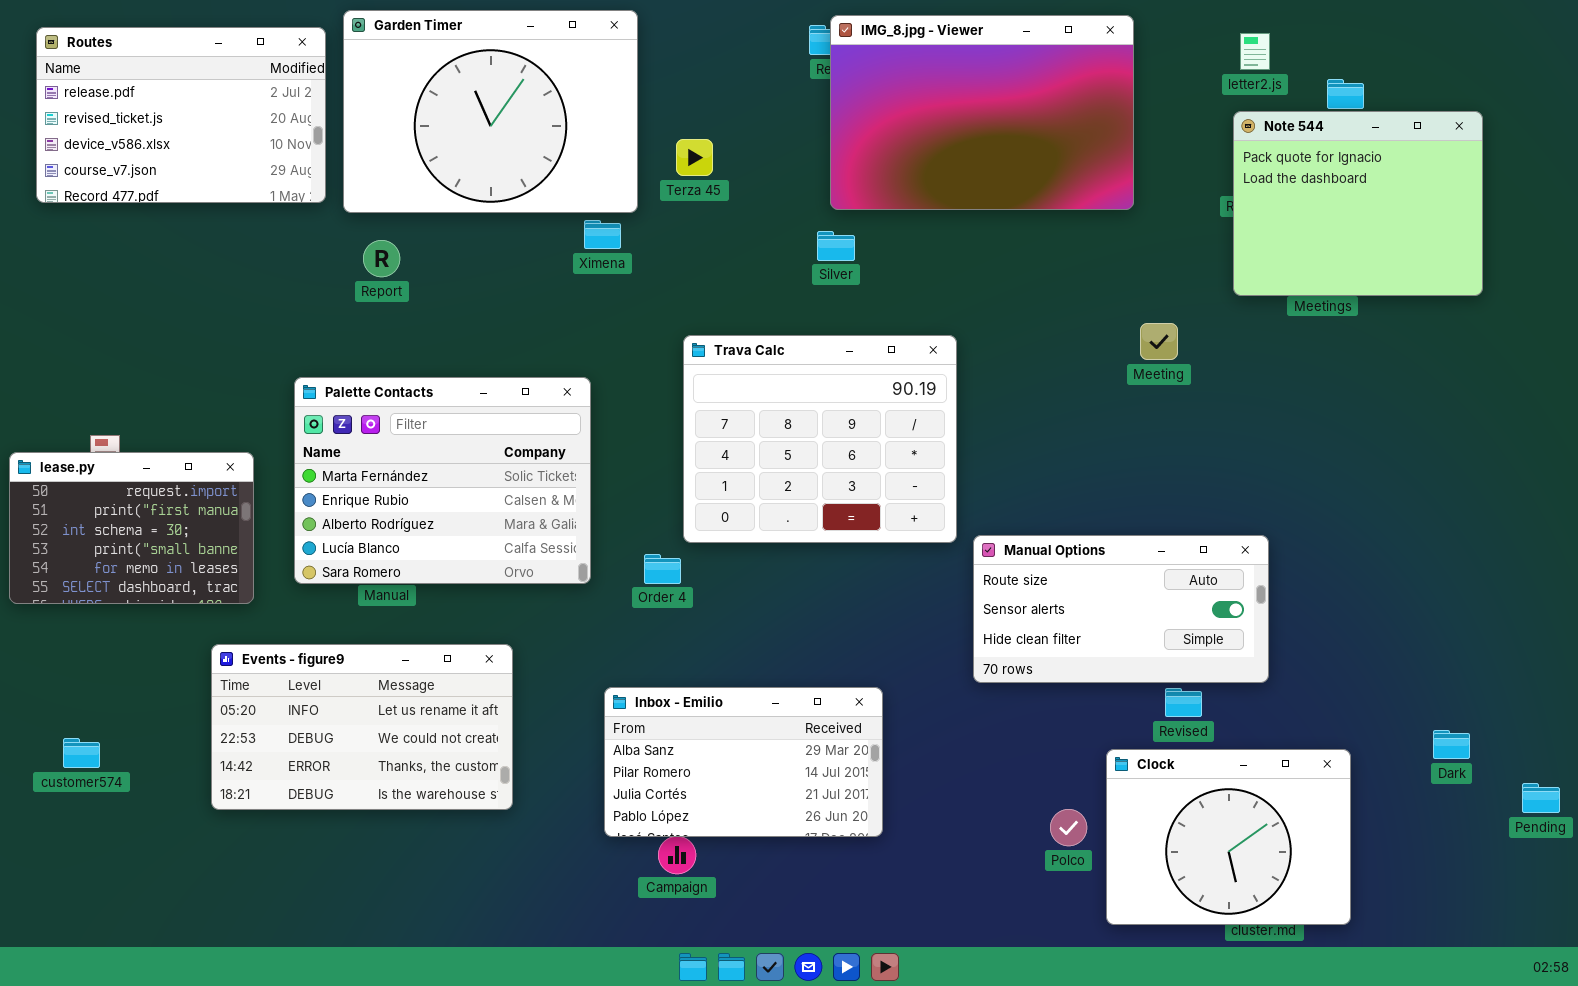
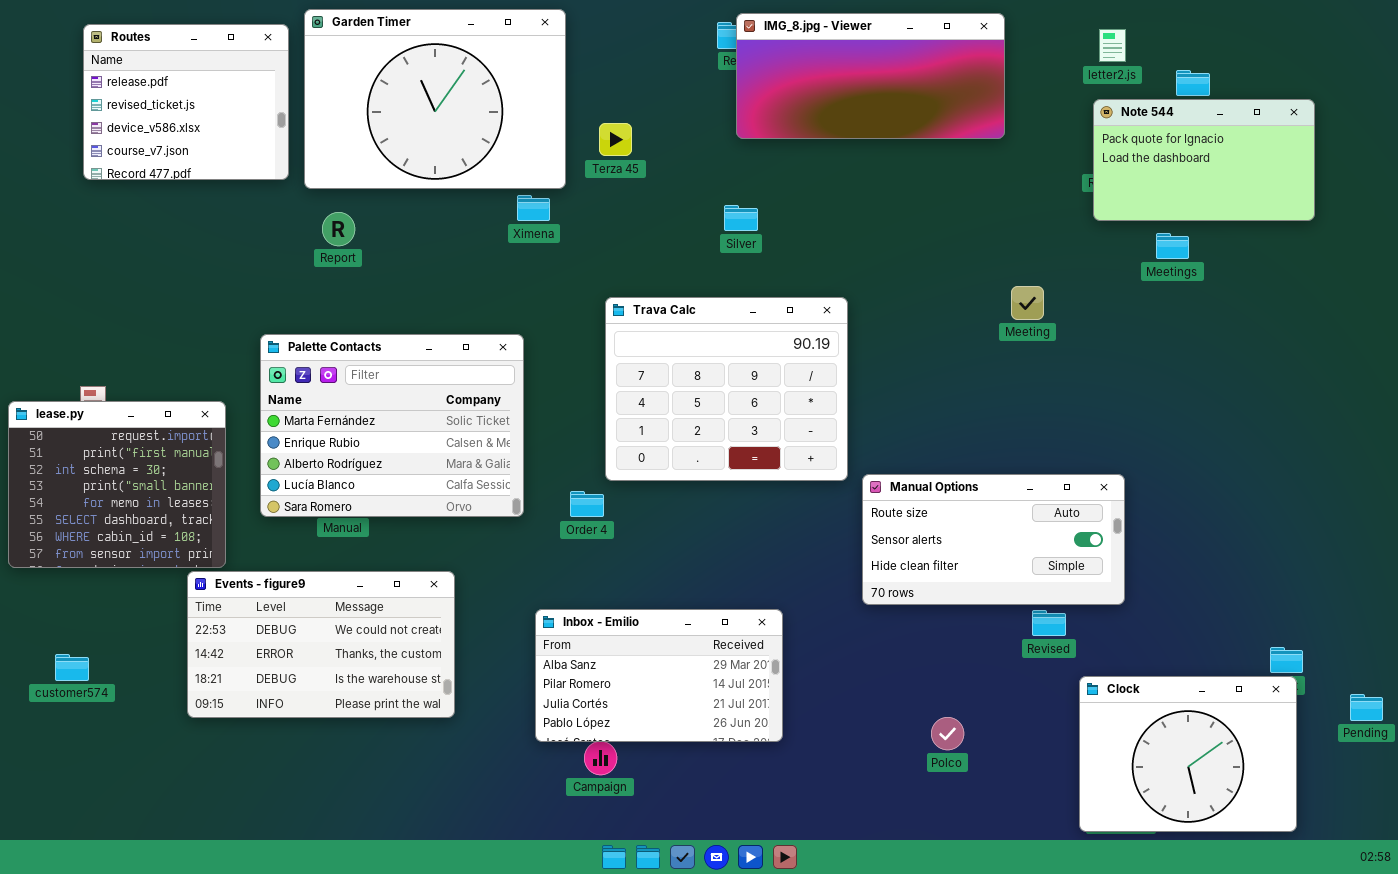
IMG_8.jpg - Viewer: [830,15,1134,210] -> [736,13,1005,139], resized
Routes: [36,27,326,203] -> [83,24,289,180], resized
Note 544: [1233,111,1483,296] -> [1093,99,1315,221], resized
lease.py: [9,452,254,604] -> [8,401,226,568], resized
Events - figure9: [211,644,513,810] -> [187,571,455,718], scrolled down 1 row
Clock: [1106,749,1351,925] -> [1079,676,1297,832], moved

